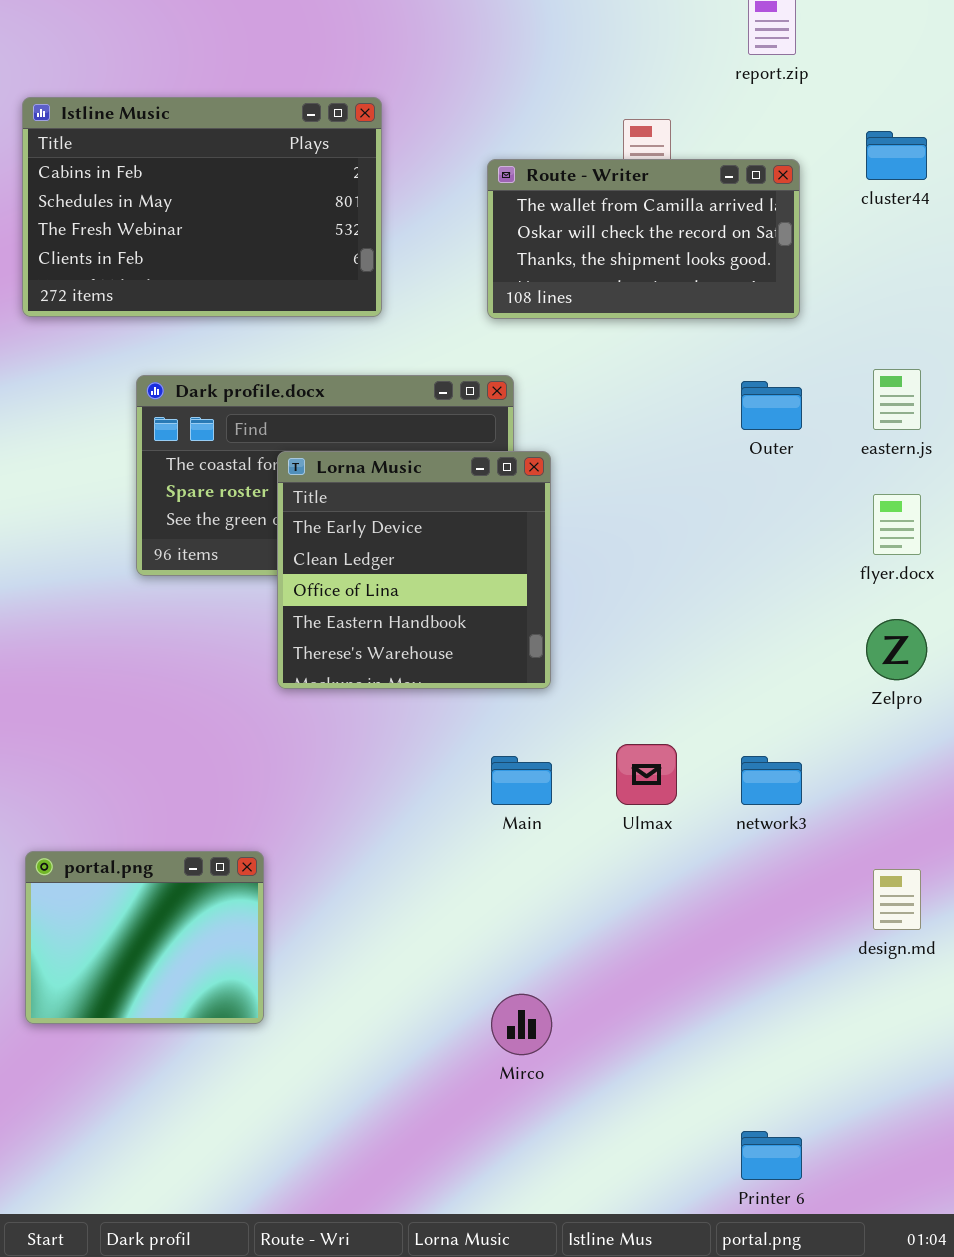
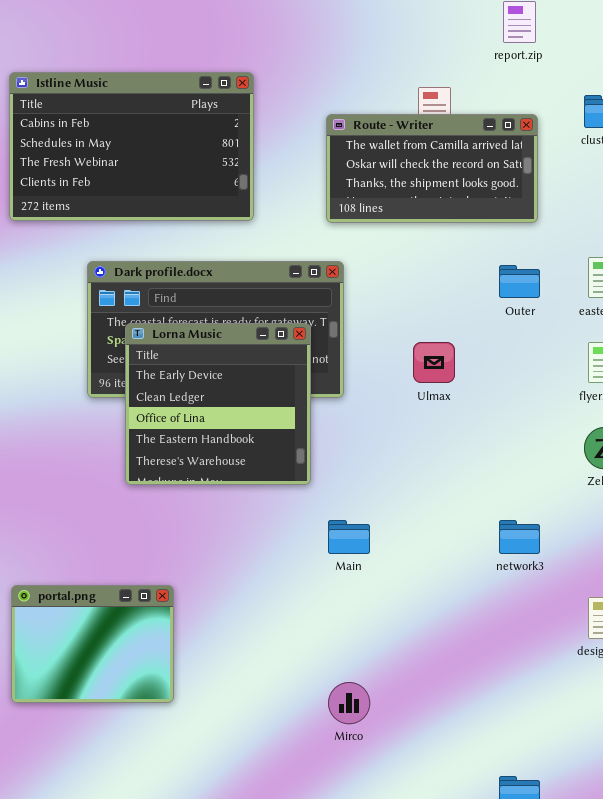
Lorna Music: [277,451,551,689] -> [125,323,311,485], moved
Ulmax: [616,744,677,805] -> [413,342,455,383], moved

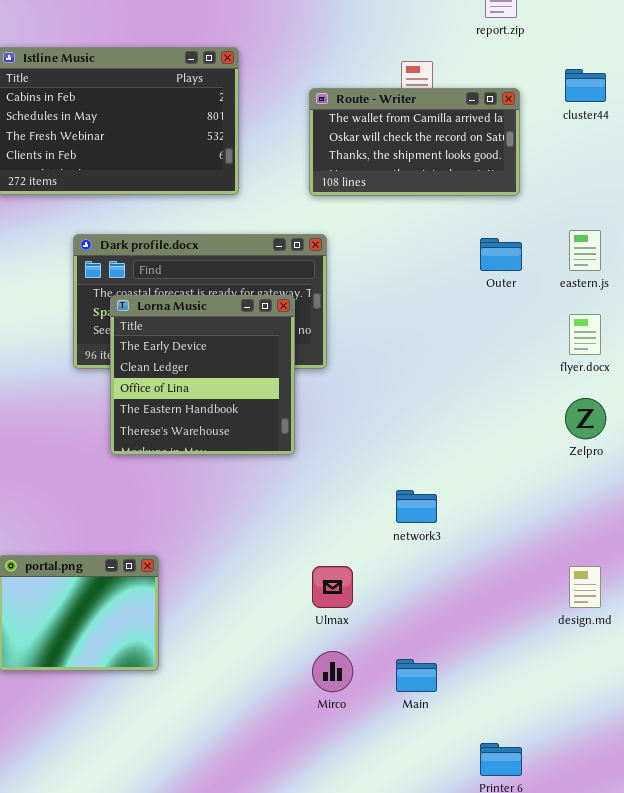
Ulmax: [413,342,455,383] -> [312,566,353,608], moved
Main: [328,520,370,554] -> [396,659,437,692], moved
network3: [499,520,540,554] -> [396,490,437,523], moved

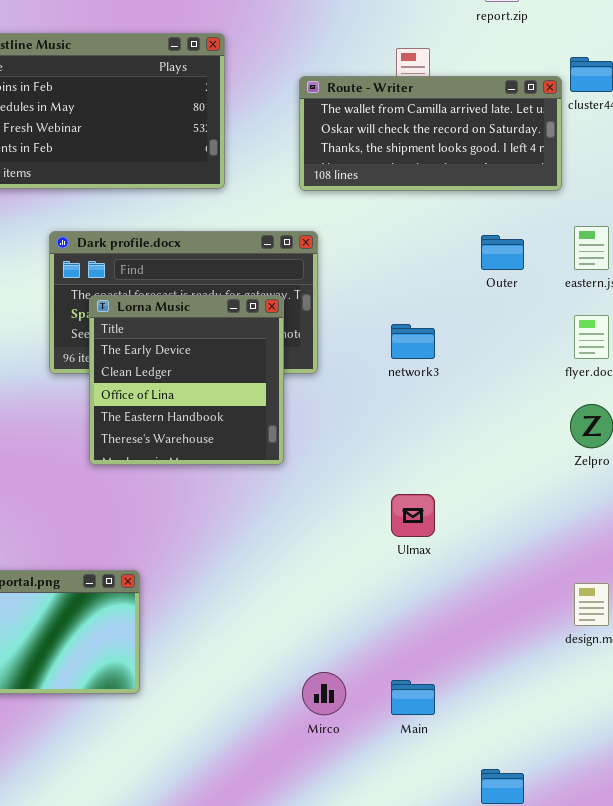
Route - Writer: [309,88,520,196] -> [299,76,562,191], resized
network3: [396,490,437,523] -> [391,324,435,359], moved
Ulmax: [312,566,353,608] -> [391,494,435,537], moved

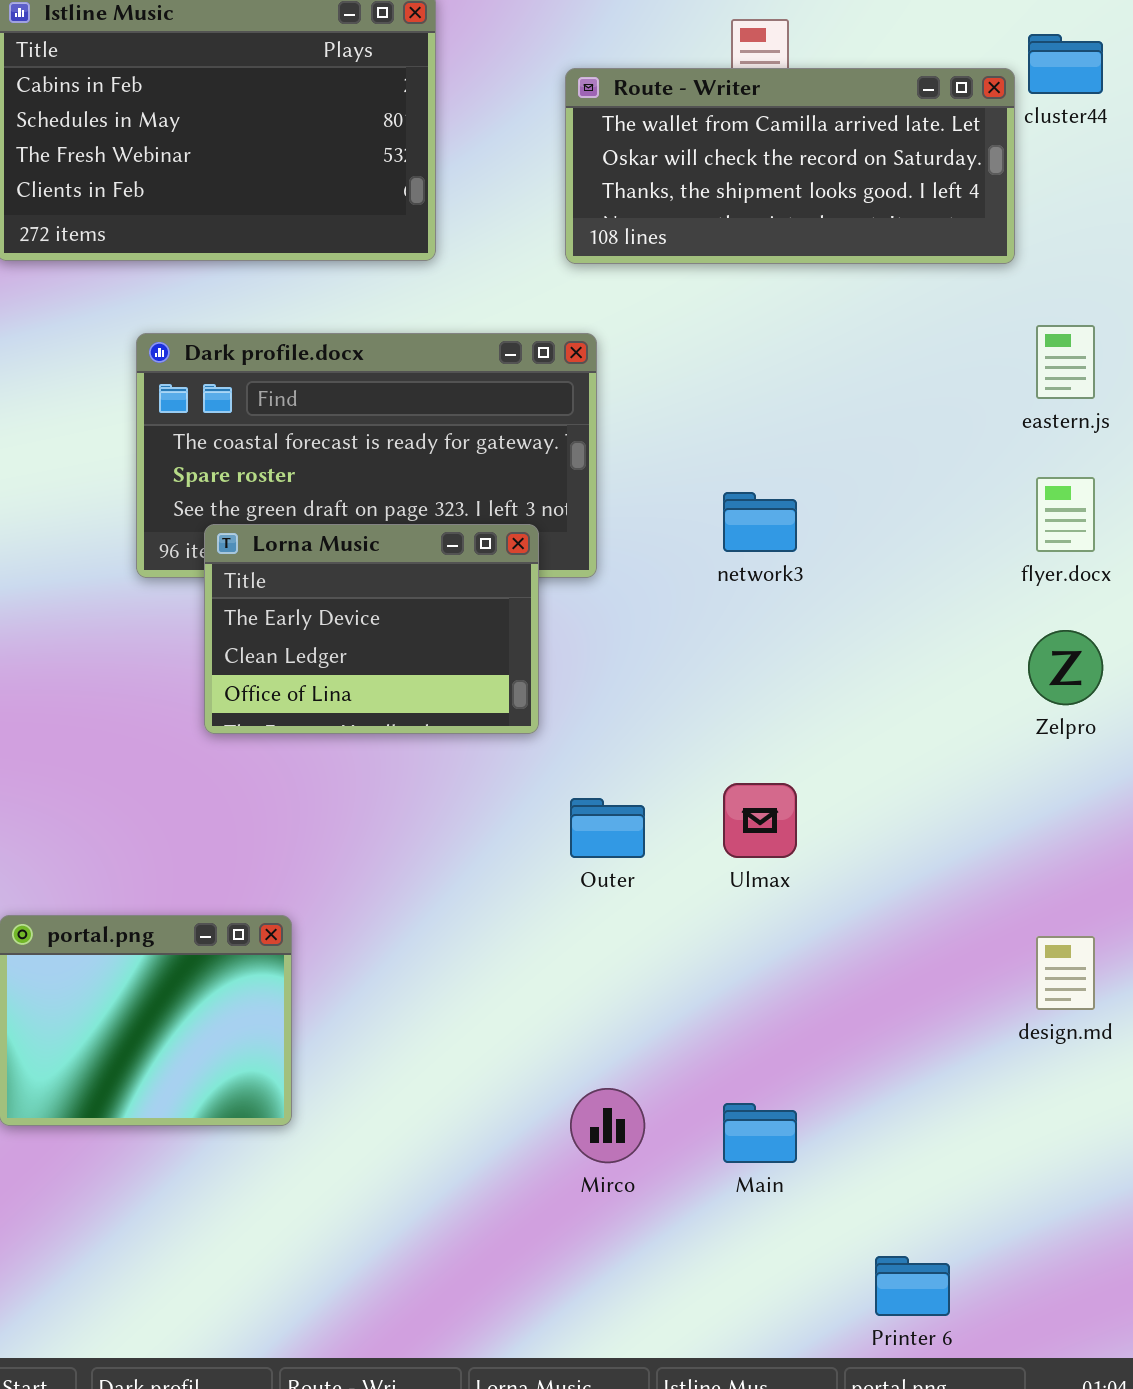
Outer: [481,235,524,270] -> [570,798,645,858], moved
Lorna Music: [89,295,284,465] -> [204,524,539,734], resized

